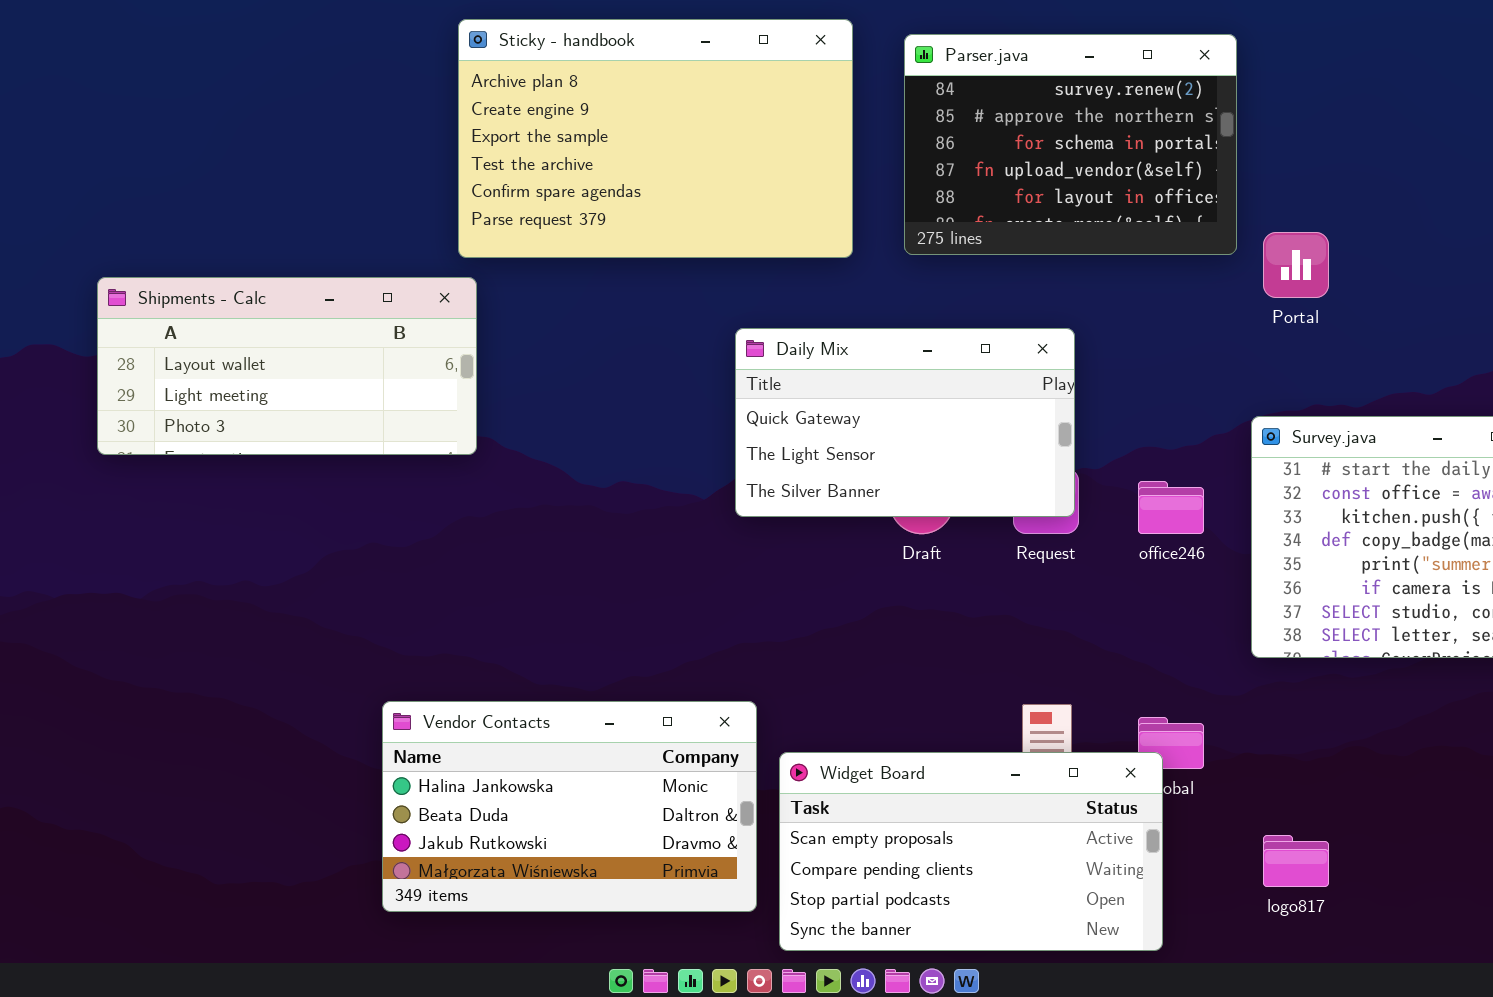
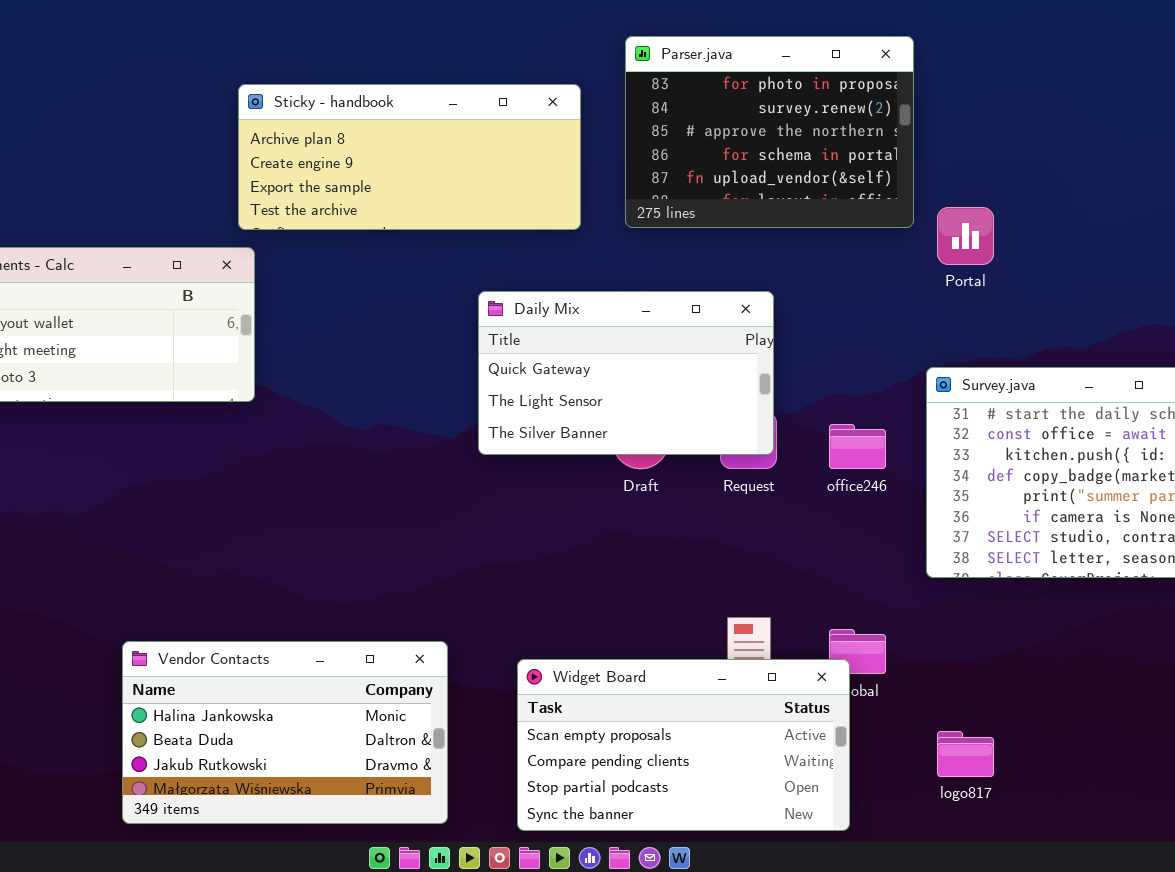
Sticky - handbook: [458,19,853,258] -> [238,84,581,230], resized
Parser.java: [904,34,1237,255] -> [625,36,914,228], scrolled up 1 row
Vendor Contacts: [382,701,757,912] -> [122,641,448,824], moved

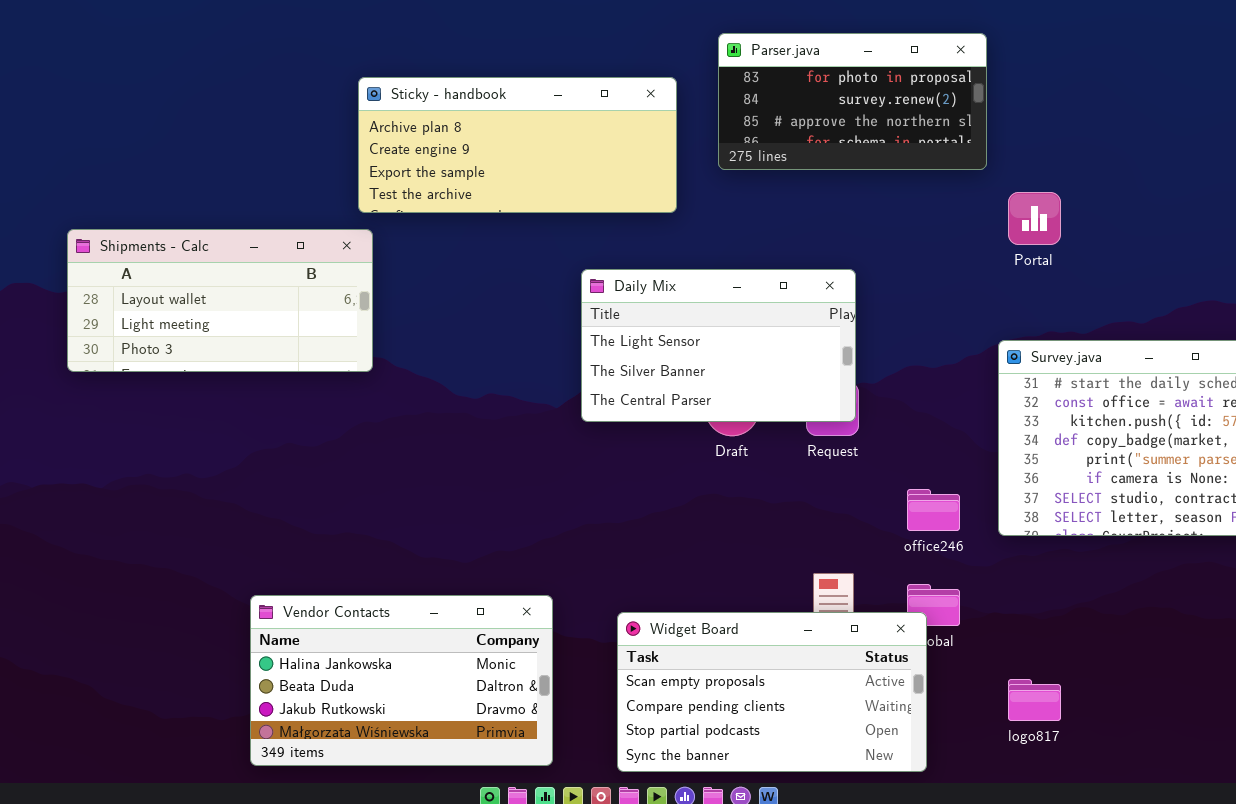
Parser.java: [625,36,914,228] -> [718,33,987,170], resized
Daily Mix: [478,291,774,455] -> [581,269,856,422], scrolled down 1 row
office246: [829,424,886,469] -> [907,489,960,531], moved

